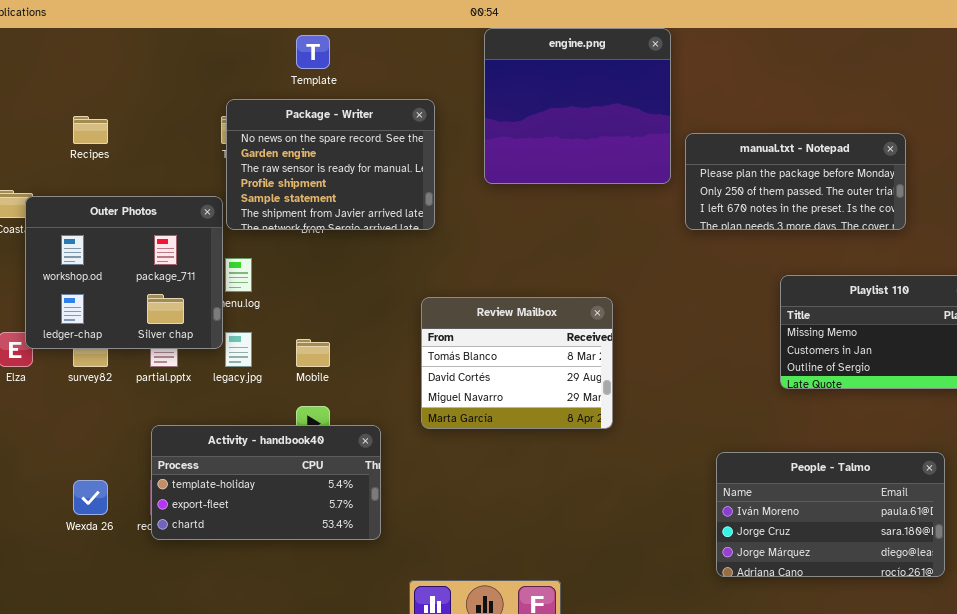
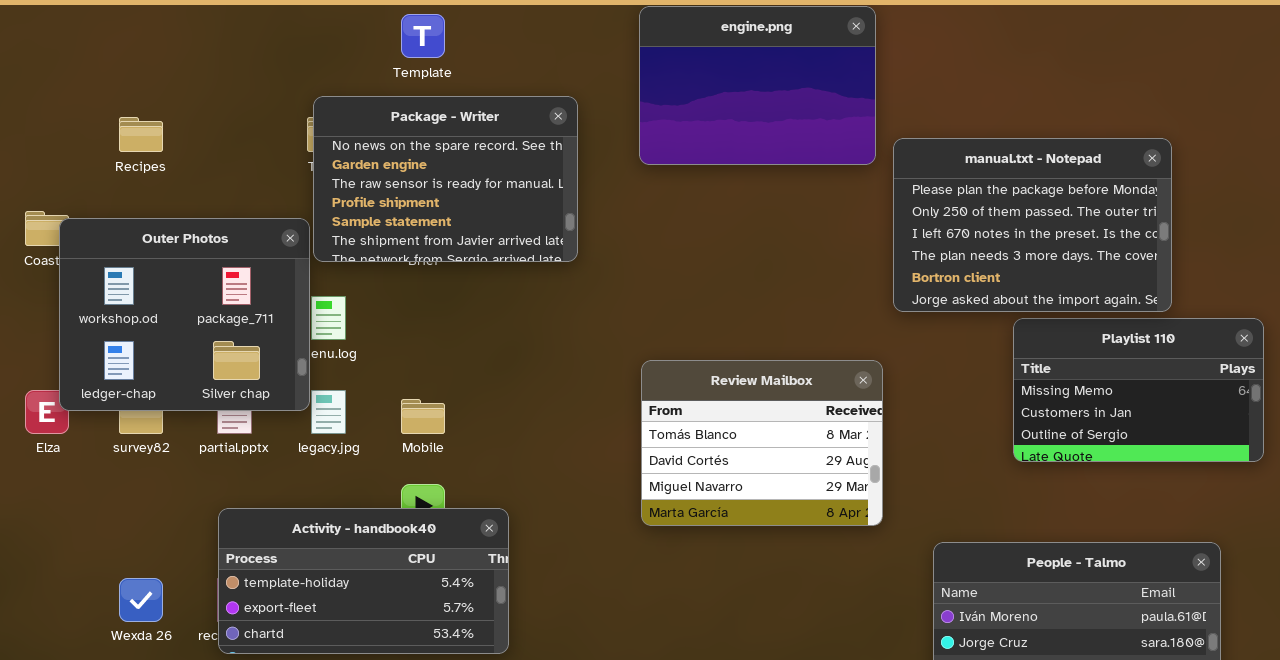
engine.png: [484,28,671,184] -> [639,6,876,165], resized
manual.txt - Notepad: [685,133,906,230] -> [893,138,1172,312], resized
Review Mailbox: [421,297,613,429] -> [641,360,883,526], moved

